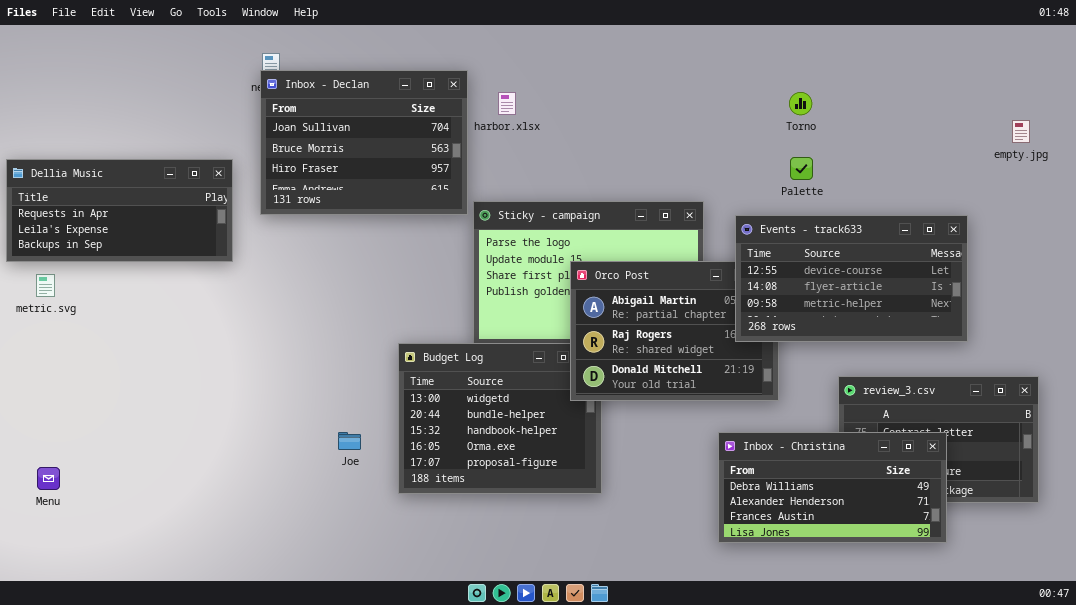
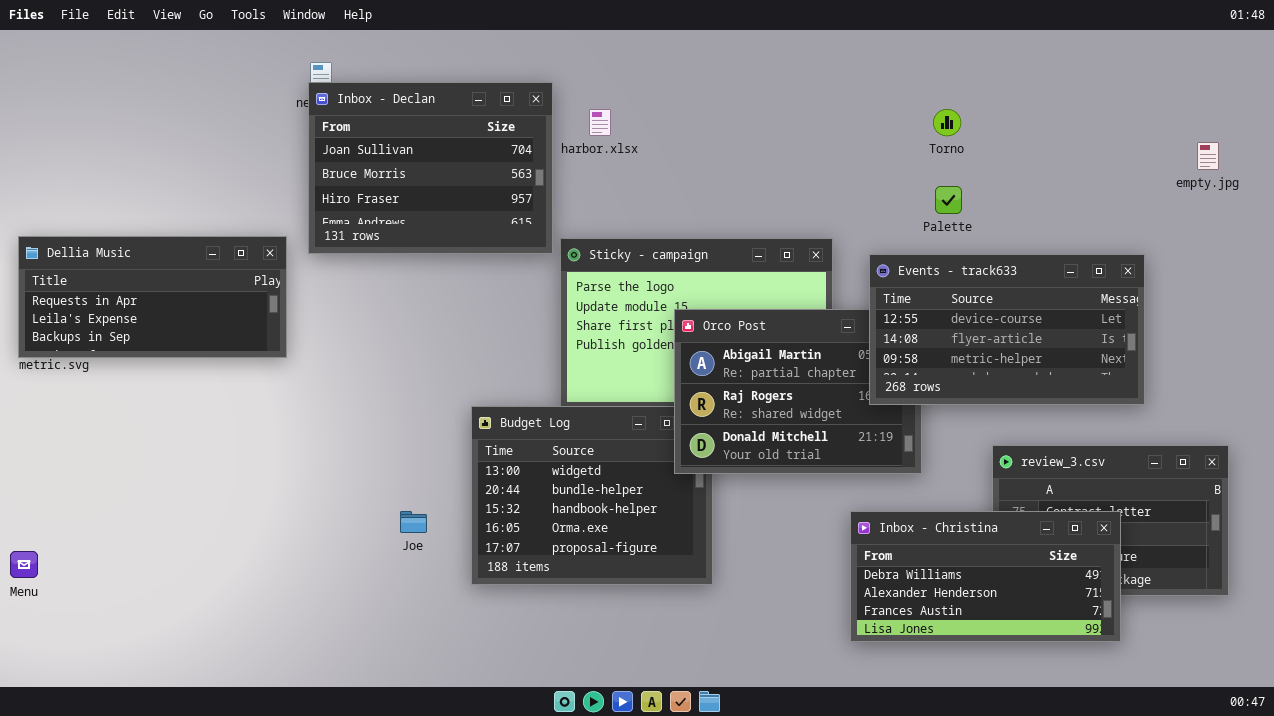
Dellia Music: [6,159,233,262] -> [18,236,287,358], moved
Menu: [37,467,60,490] -> [10,551,38,578], moved

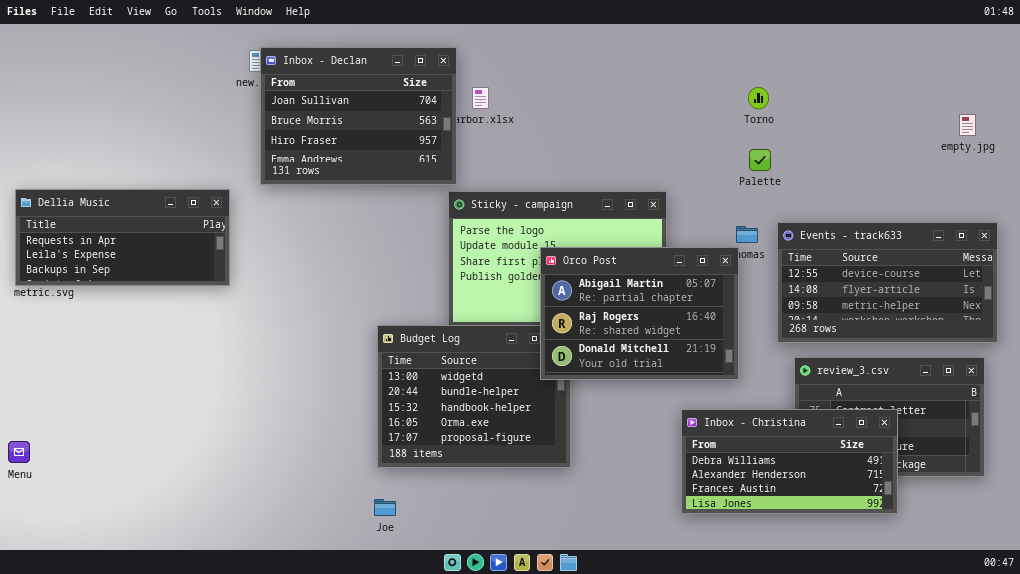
Inbox - Declan: [308,82,553,254] -> [260,47,457,185], moved
Events - track633: [869,254,1145,405] -> [777,222,998,343], moved
Joe: [400,511,427,533] -> [374,499,396,516], moved

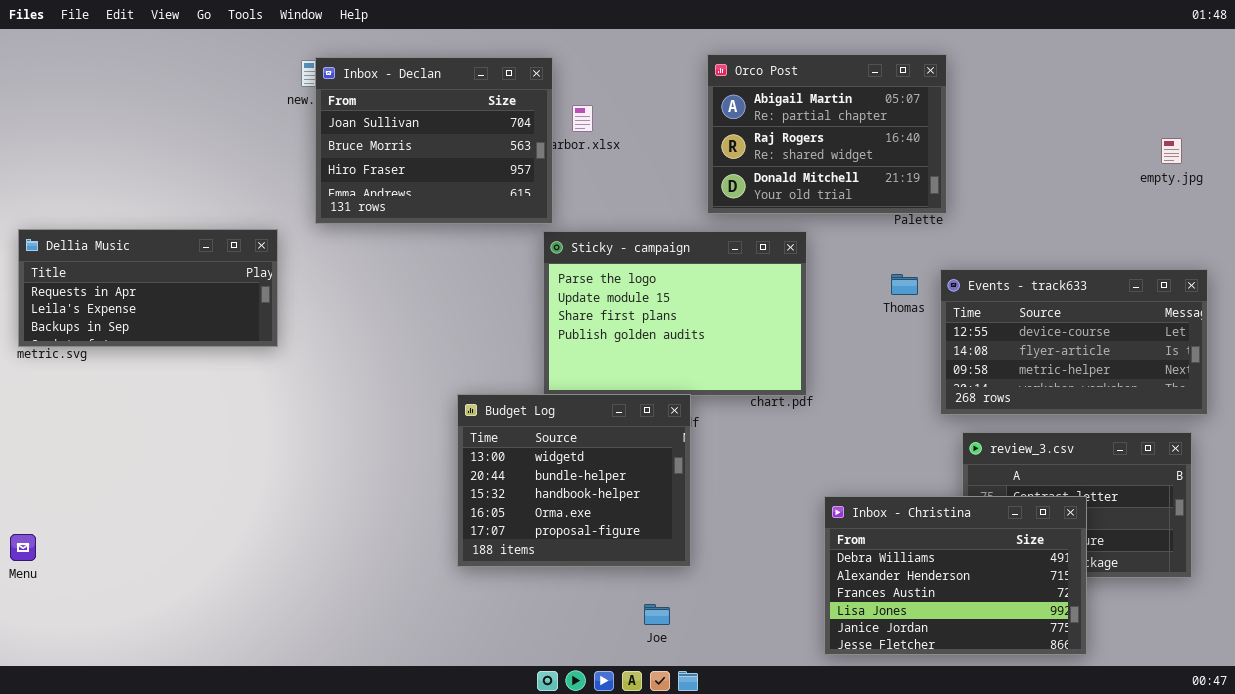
Orco Post: [540,247,739,380] -> [707,54,947,214], moved
Inbox - Christina: [681,409,898,514] -> [824,496,1087,655], resized
Joe: [374,499,396,516] -> [644,604,670,625], moved

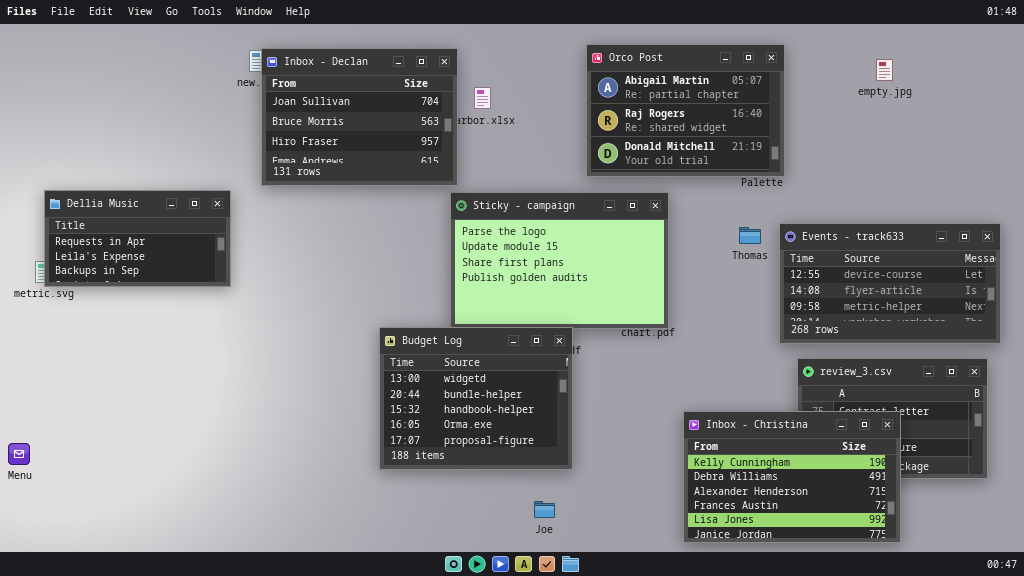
empty.jpg: [1161,138,1182,164] -> [876,59,893,81], moved
Dellia Music: [18,229,278,347] -> [44,190,231,287], resized
Inbox - Christina: [824,496,1087,655] -> [683,411,901,543], scrolled up 1 row

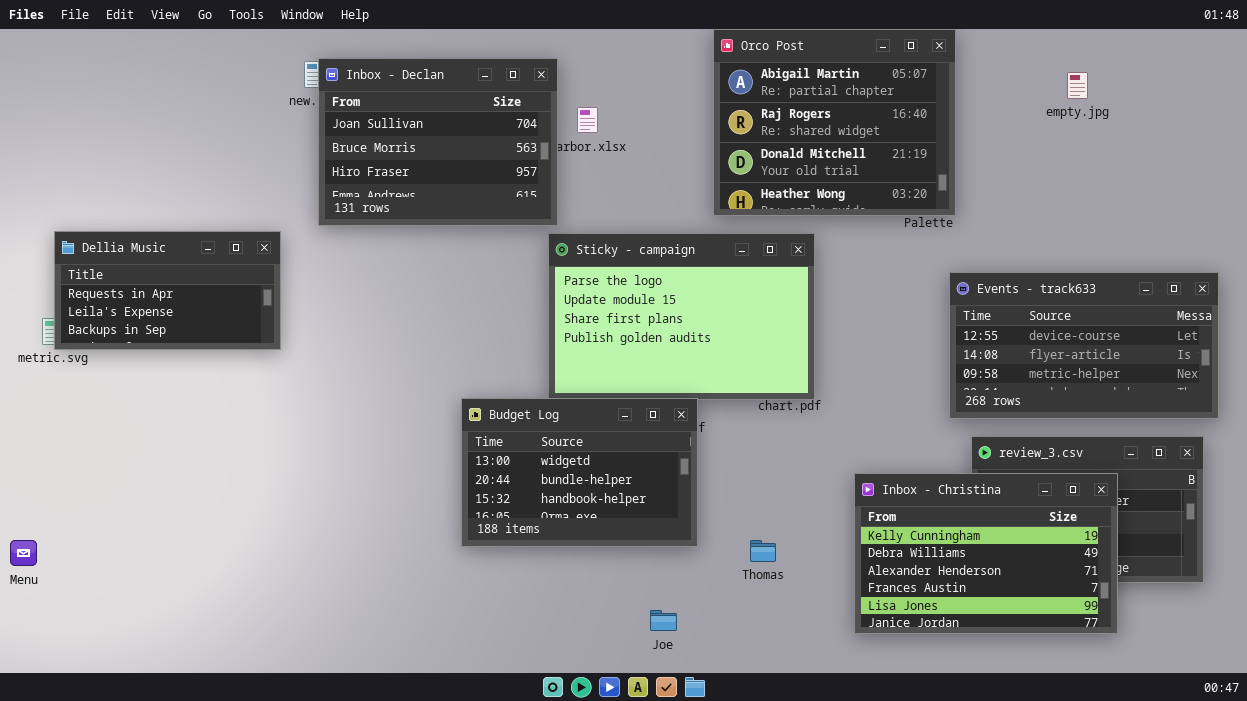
Orco Post: [586,44,785,177] -> [713,29,956,216], resized
Thomas: [739,227,761,244] -> [750,540,776,562], moved
Budget Log: [379,327,573,470] -> [461,398,698,547], resized
Inbox - Christina: [683,411,901,543] -> [854,473,1118,634], moved

